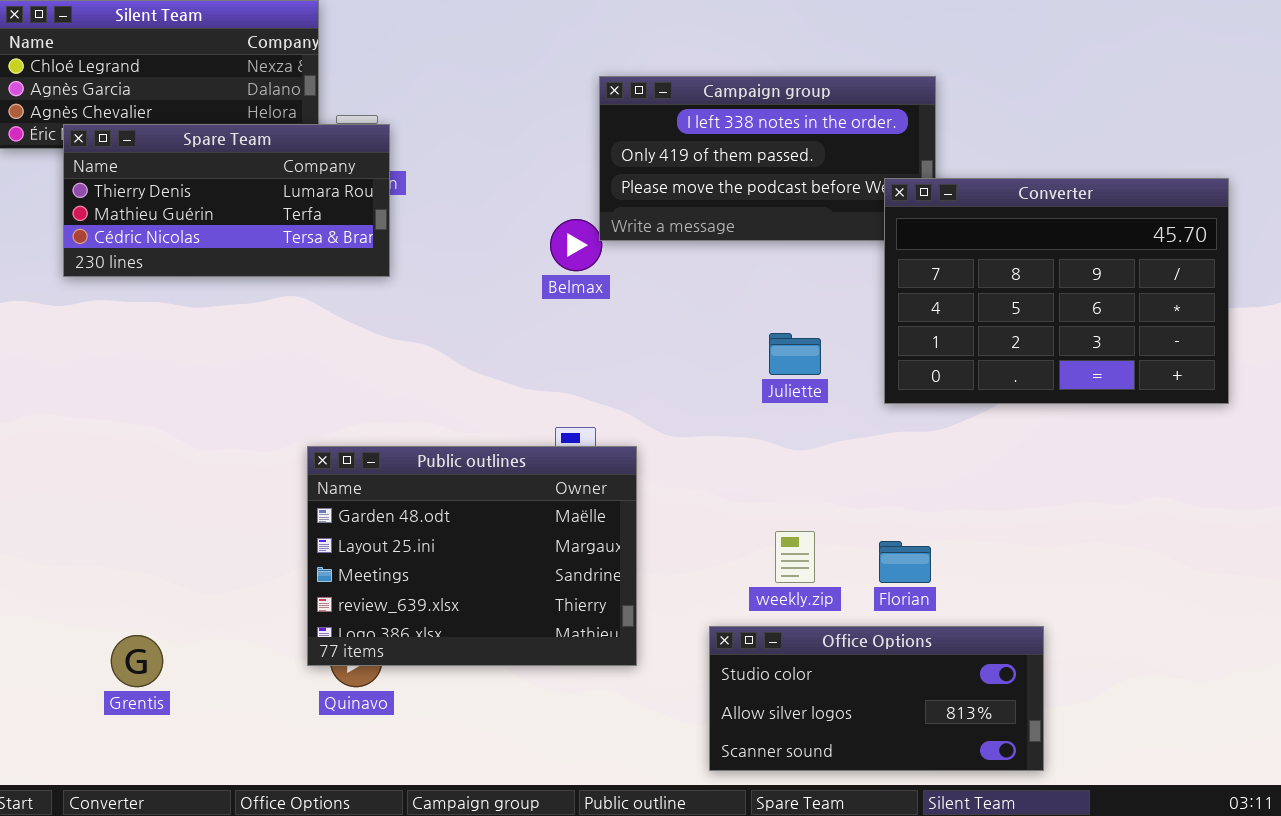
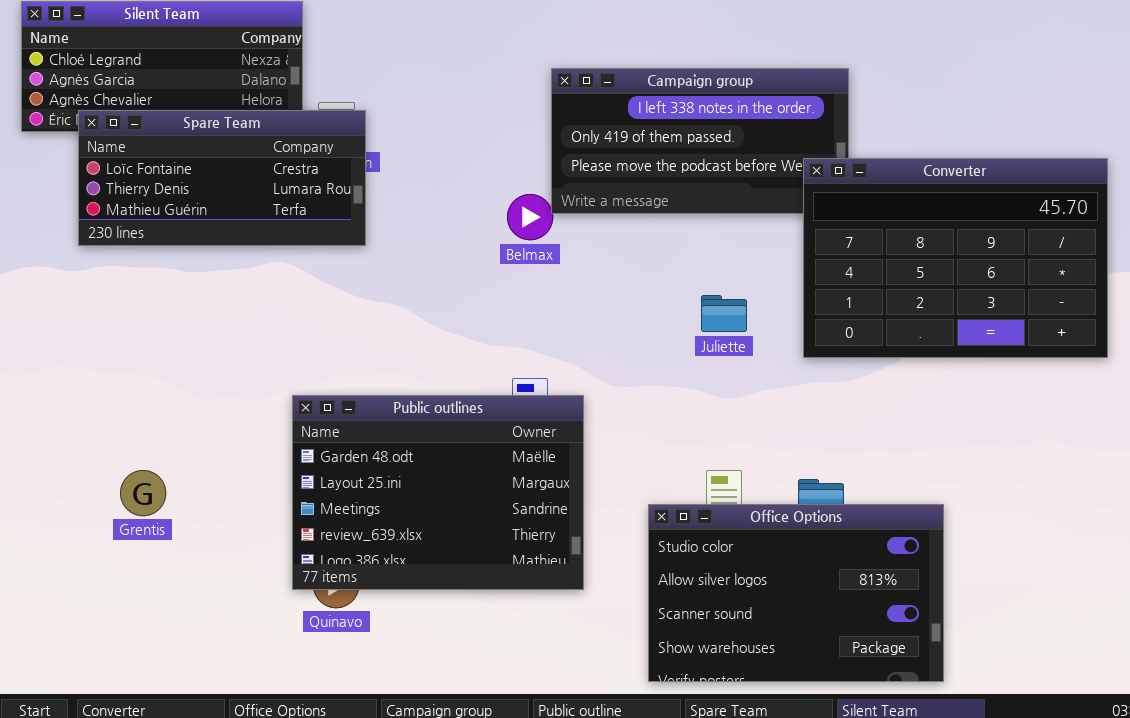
Spare Team: [63,124,390,277] -> [78,110,366,246], scrolled up 1 row
Office Options: [709,626,1044,771] -> [648,504,944,682], resized
Grentis: [111,635,163,687] -> [120,470,166,516], moved

